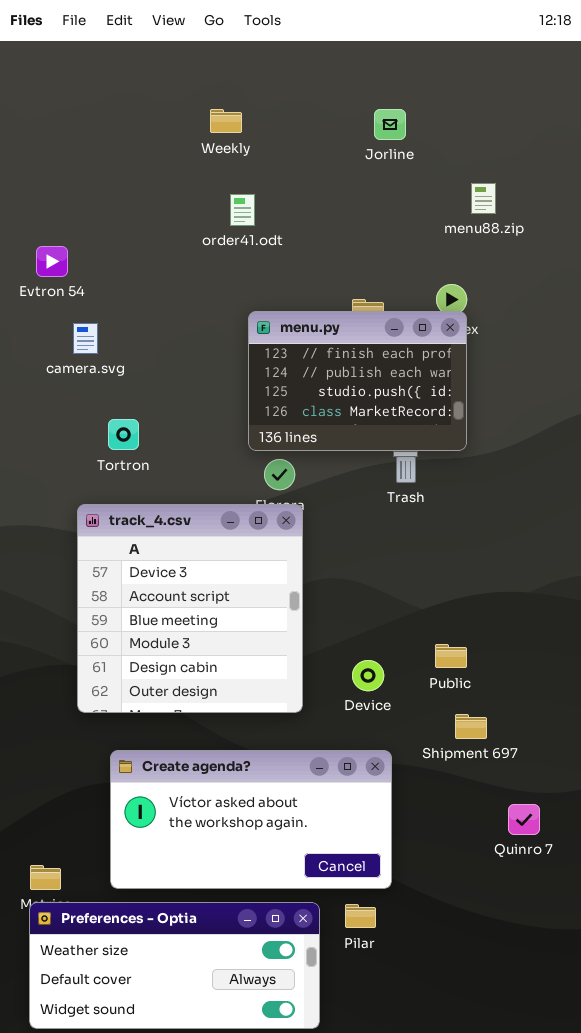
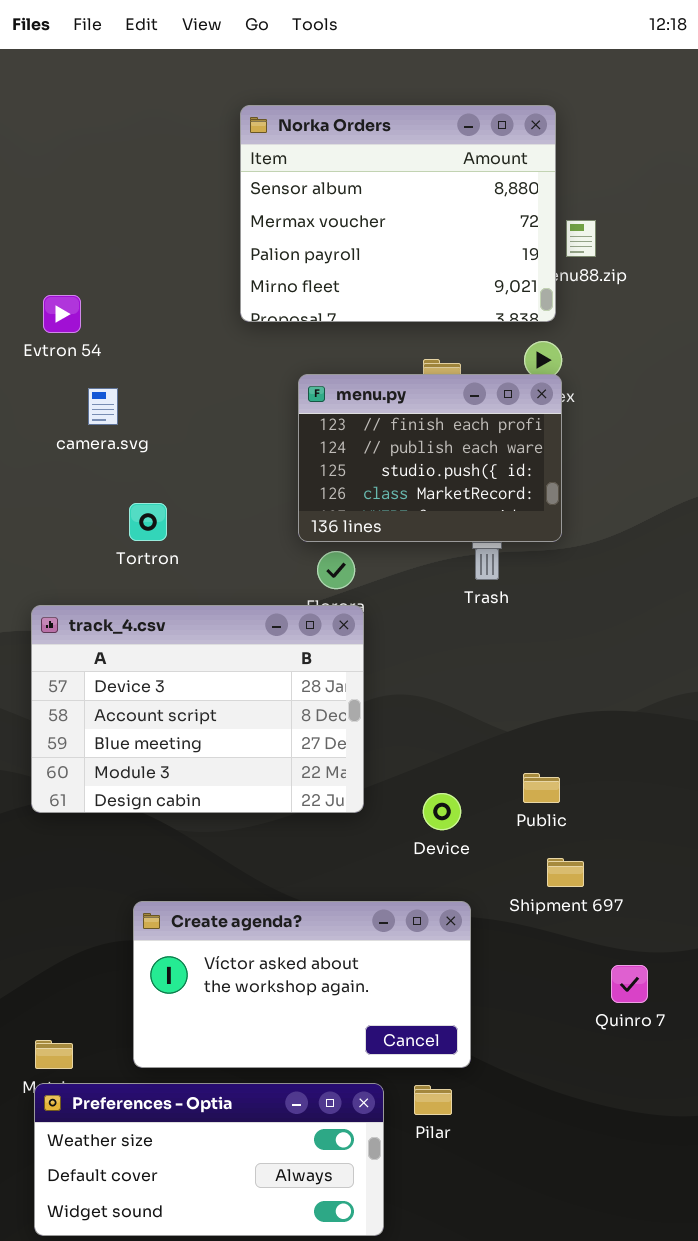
Norka Orders: none -> [240,105,556,322], opened
track_4.csv: [77,504,303,713] -> [31,605,364,813], resized

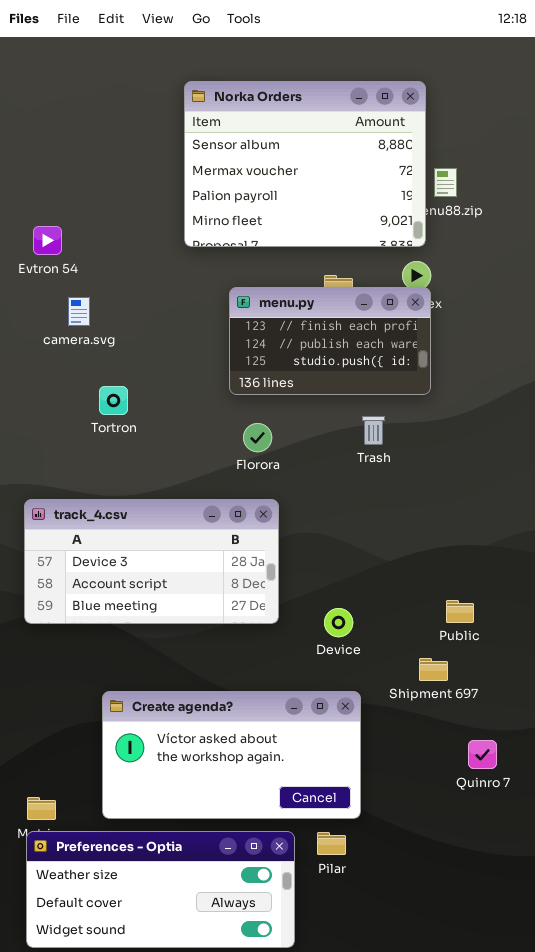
menu.py: [298,374,562,542] -> [229,287,431,395], resized
track_4.csv: [31,605,364,813] -> [24,499,279,624], resized
Public: [523,773,560,803] -> [446,600,474,623], moved

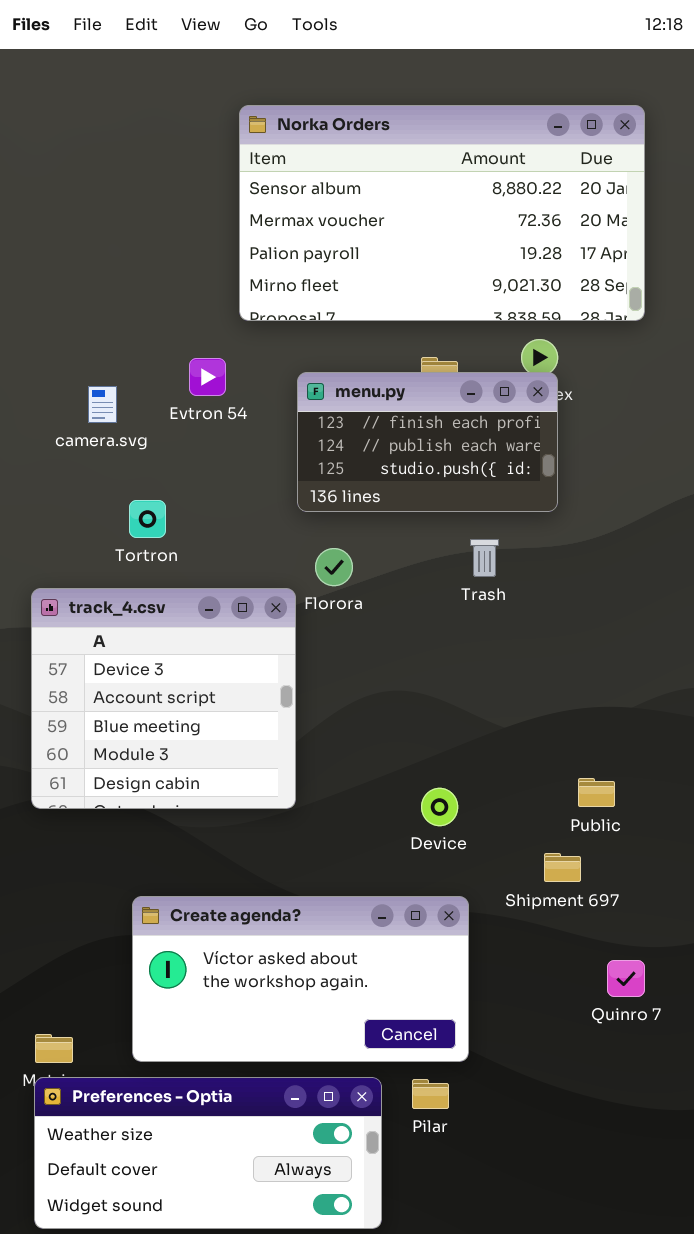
Norka Orders: [184,81,426,247] -> [239,105,645,321], resized
Evtron 54: [33,226,62,255] -> [189,358,226,396], moved
track_4.csv: [24,499,279,624] -> [31,588,296,809], resized

